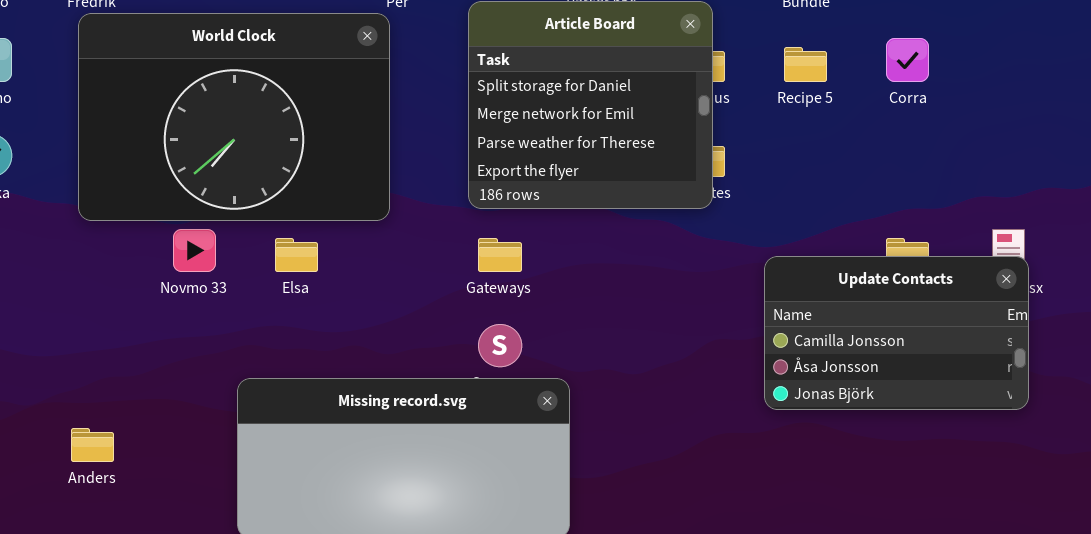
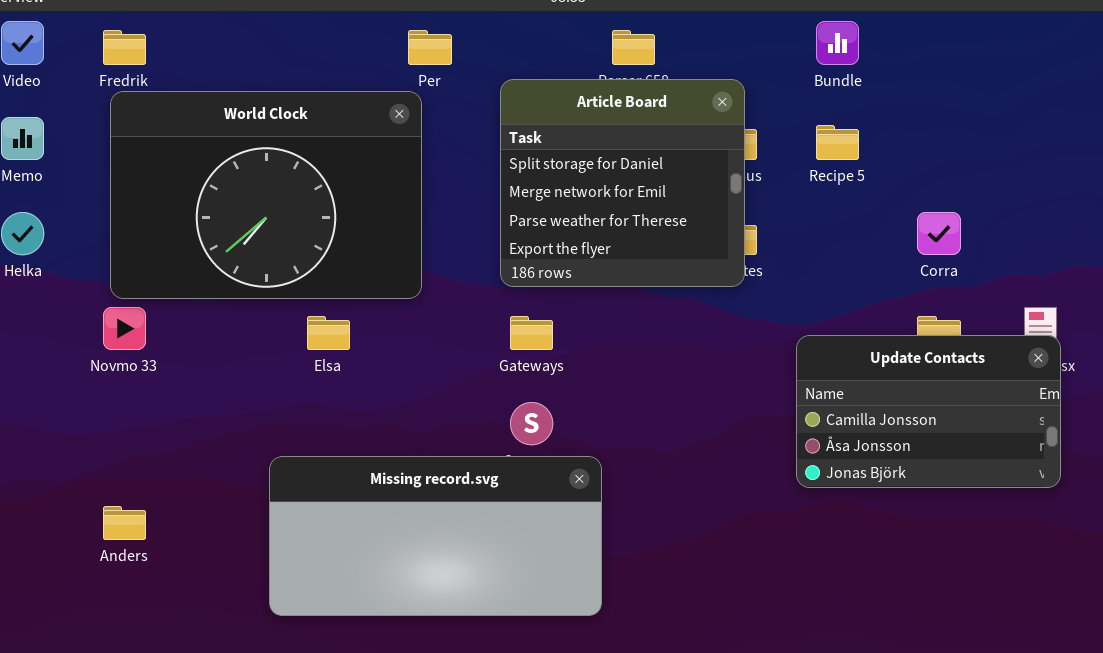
Corra: [886,38,929,82] -> [917,212,961,255], moved
Novmo 33: [173,229,216,272] -> [103,307,146,350], moved

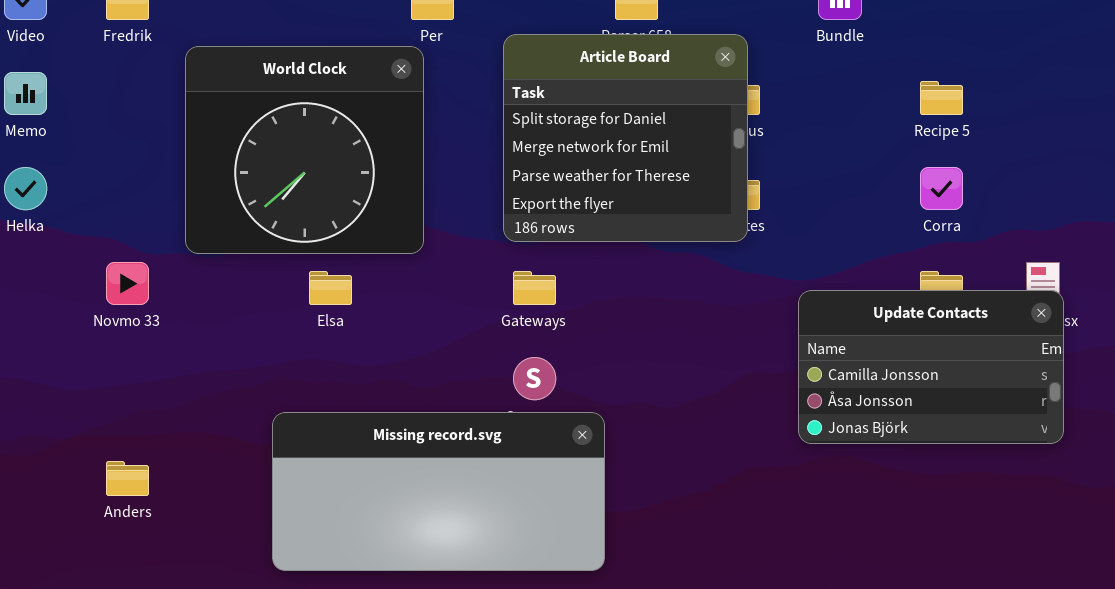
World Clock: [110,91,422,299] -> [185,46,424,254], resized
Recipe 5: [816,125,859,160] -> [920,81,963,115], moved

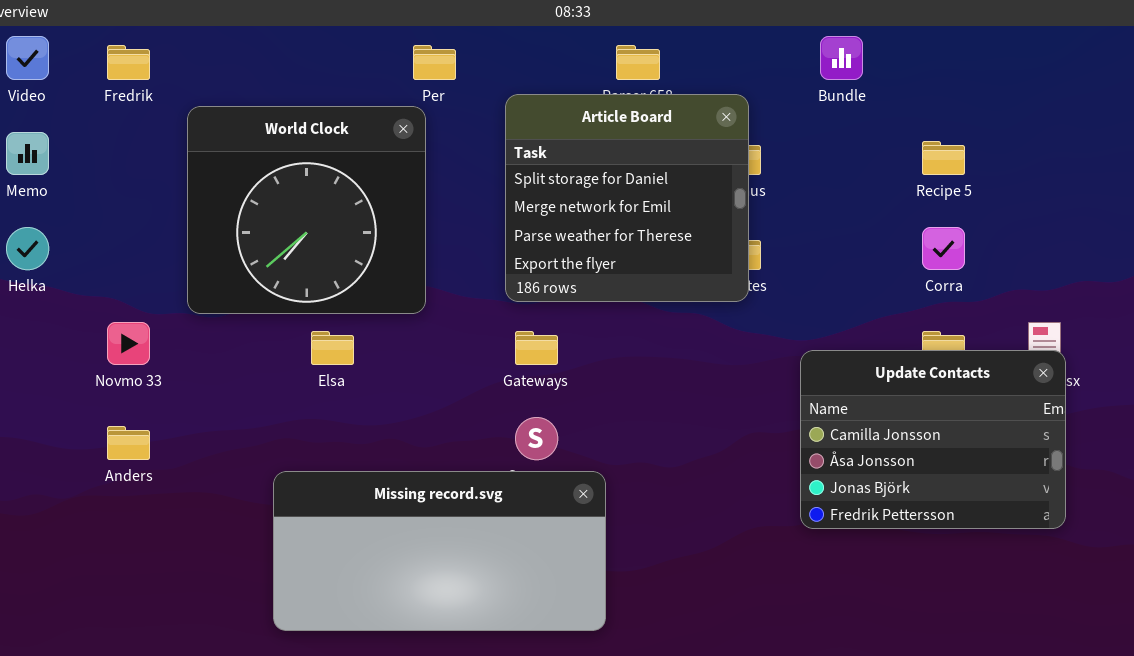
Update Contacts: [798,290,1064,444] -> [800,350,1066,529], resized
Anders: [106,461,149,496] -> [107,426,150,460], moved

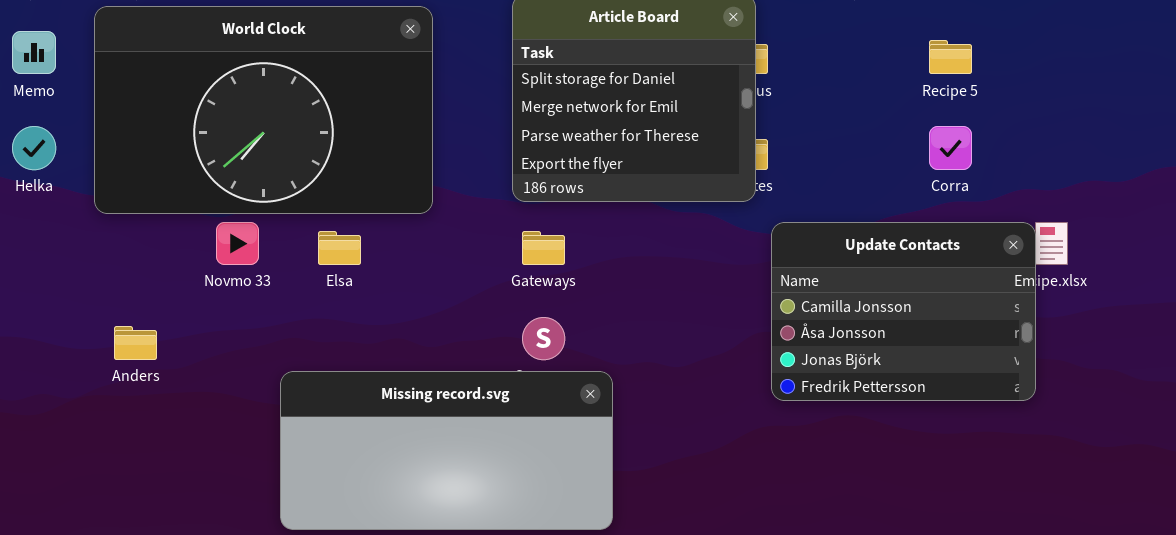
World Clock: [187,106,426,314] -> [94,6,433,214], resized
Novmo 33: [107,322,150,365] -> [216,222,259,265], moved
Update Contacts: [800,350,1066,529] -> [771,222,1036,401], moved

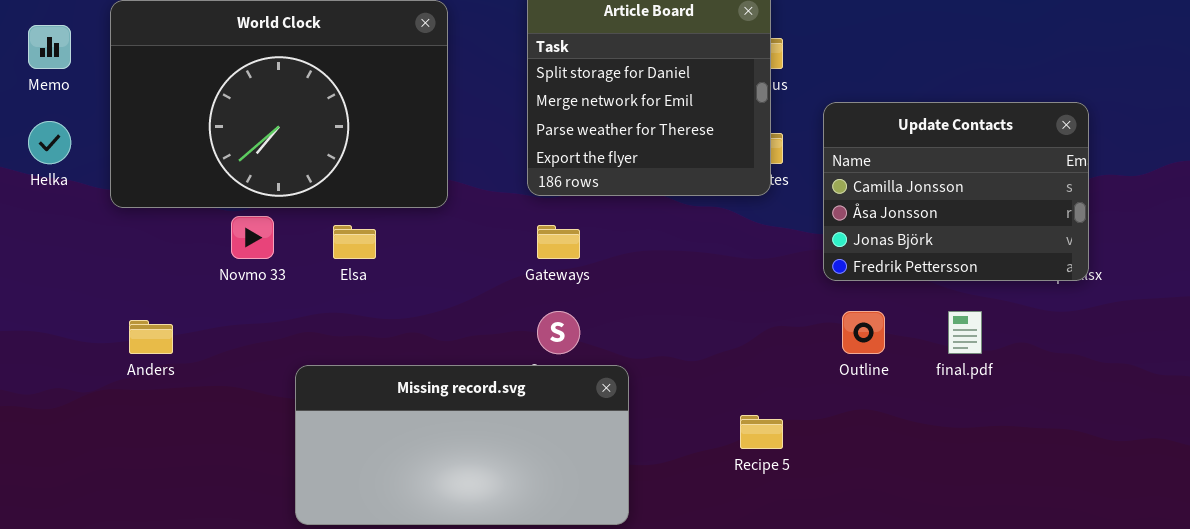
Recipe 5: [929,40,972,74] -> [740,415,783,449], moved
Update Contacts: [771,222,1036,401] -> [823,102,1089,281], moved

